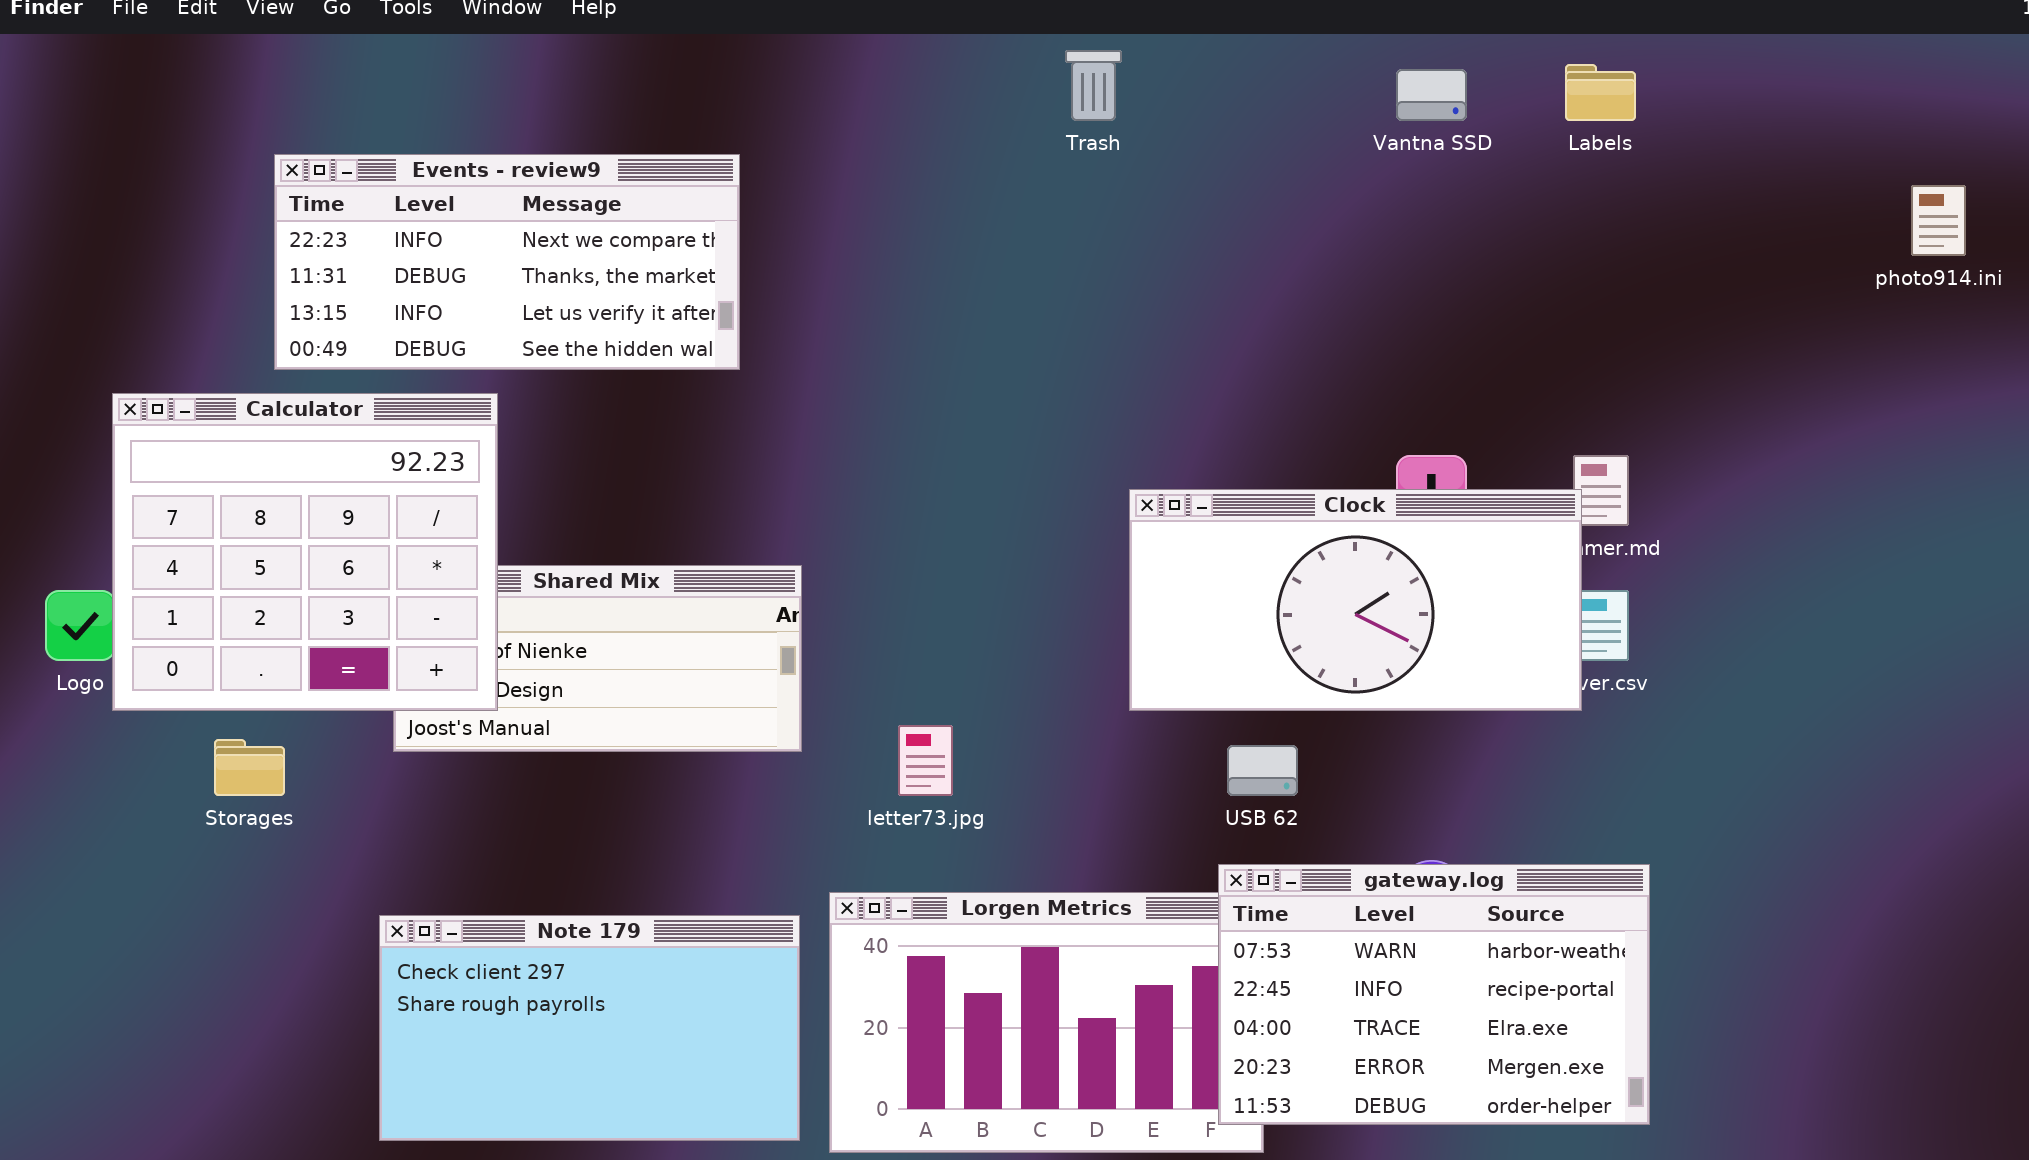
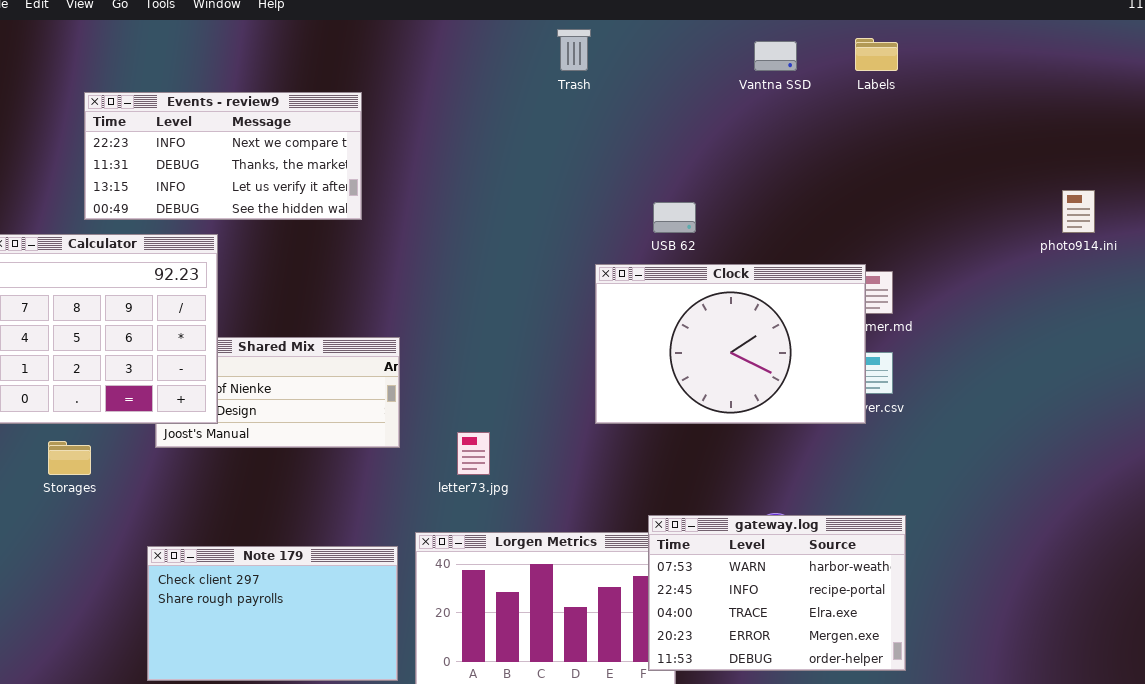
photo914.ini: [1911,185,1966,256] -> [1062,190,1095,233], moved
Clock: [1129,489,1582,711] -> [595,264,866,424], resized
USB 62: [1227,745,1298,796] -> [653,202,696,233], moved

